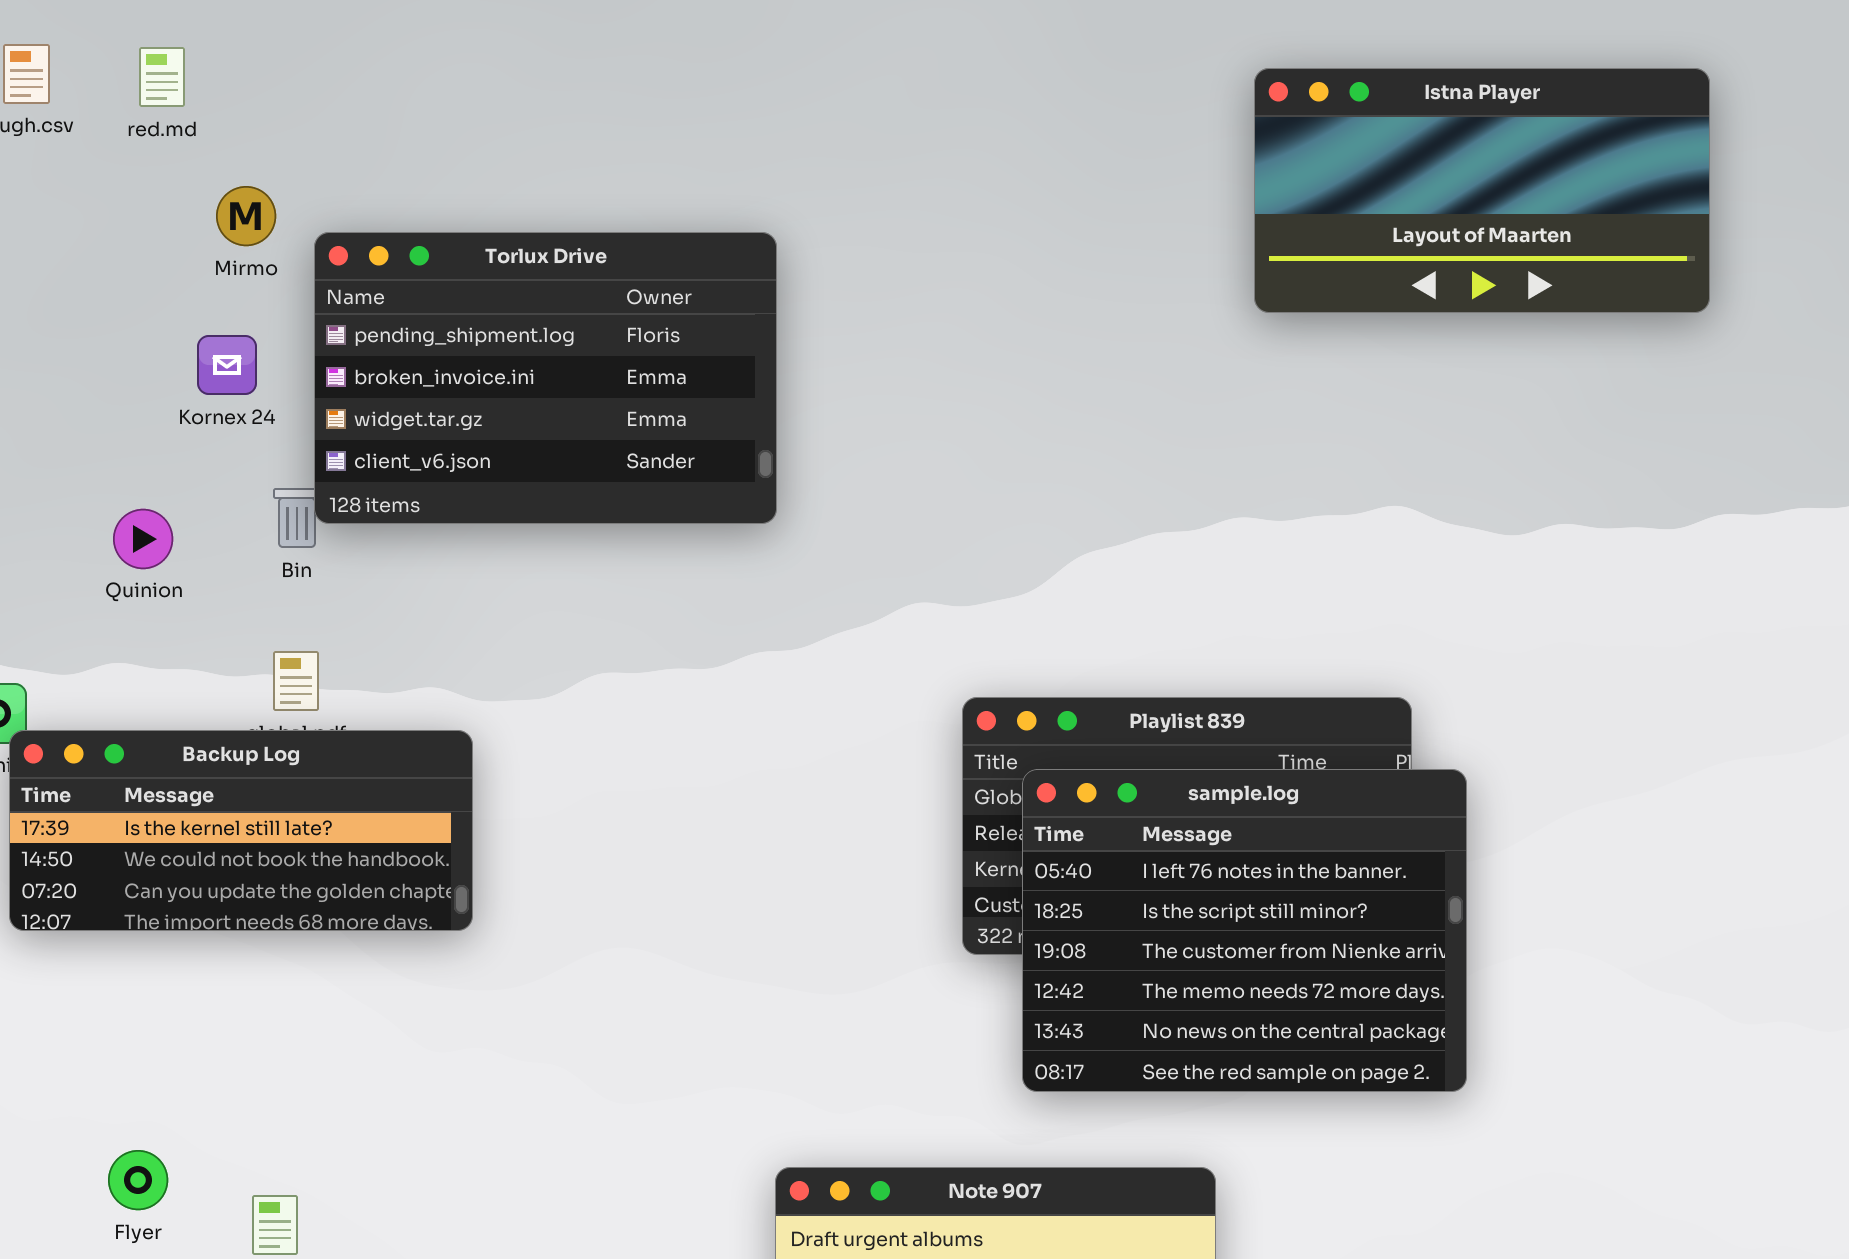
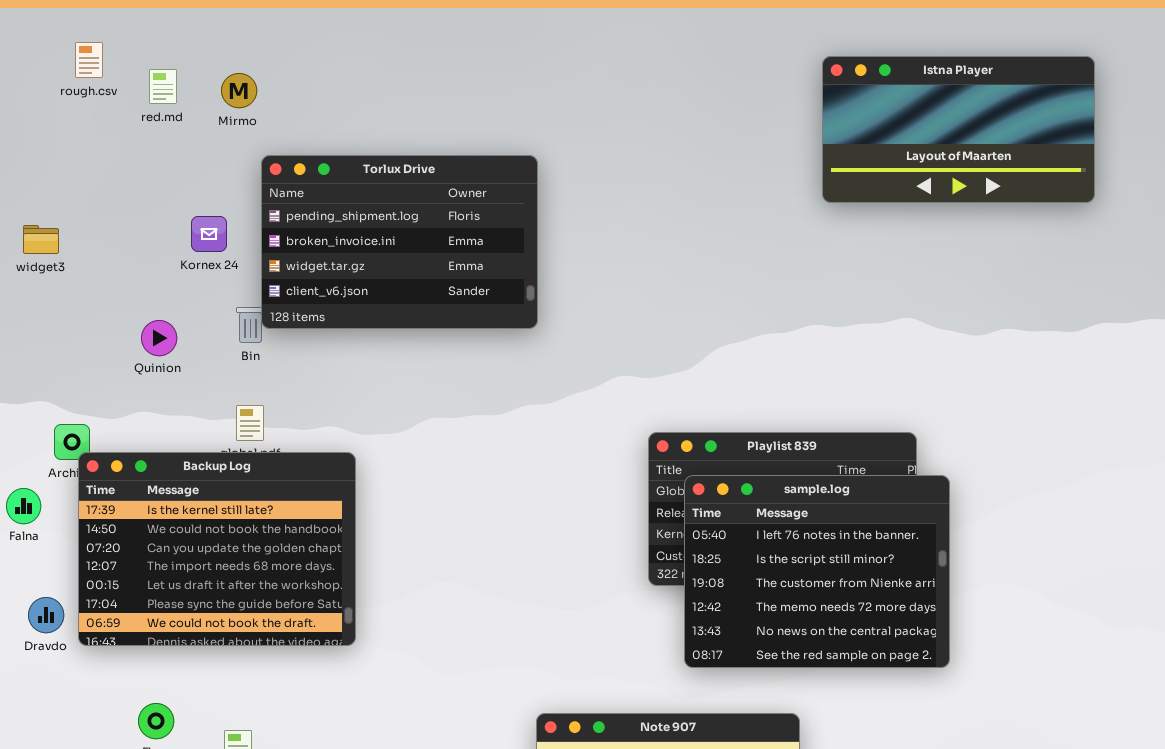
red.md: [139,47,185,107] -> [149,69,177,104], moved
Mirmo: [216,186,276,246] -> [221,73,257,108], moved
Backup Log: [9,730,473,931] -> [78,452,356,646], resized

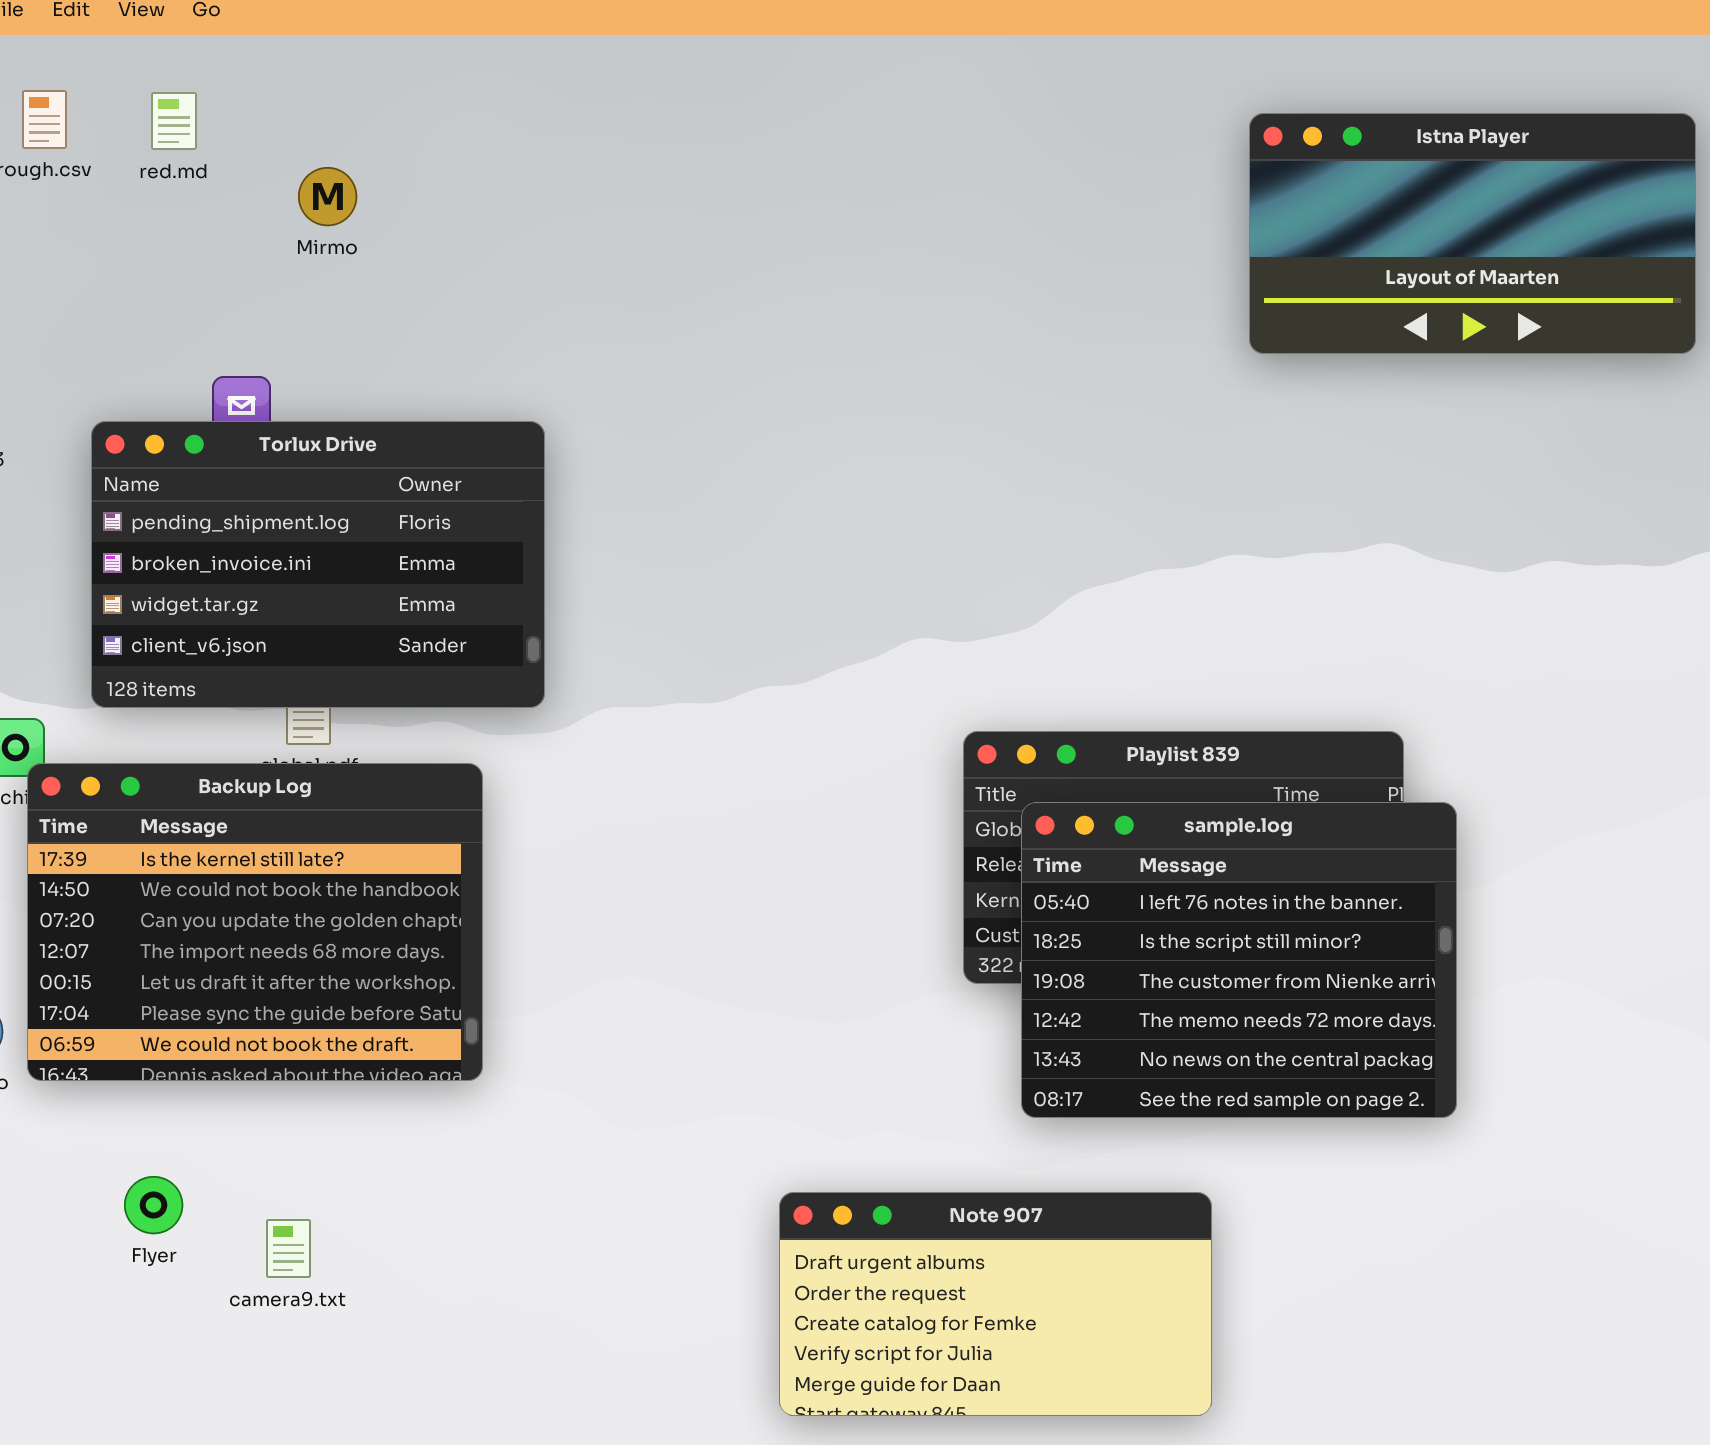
red.md: [149,69,177,104] -> [151,92,197,150], moved
Mirmo: [221,73,257,108] -> [298,167,357,226], moved
Torlux Drive: [261,155,538,329] -> [91,421,545,708], moved

